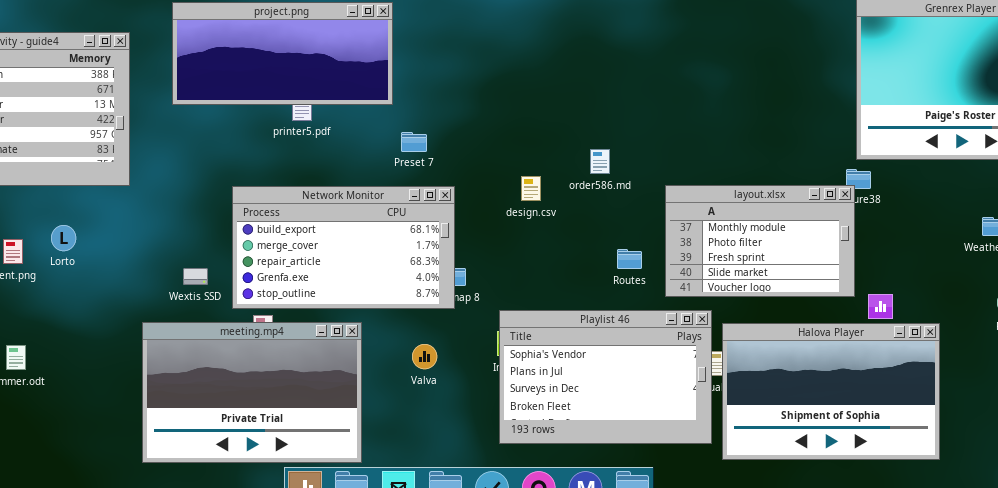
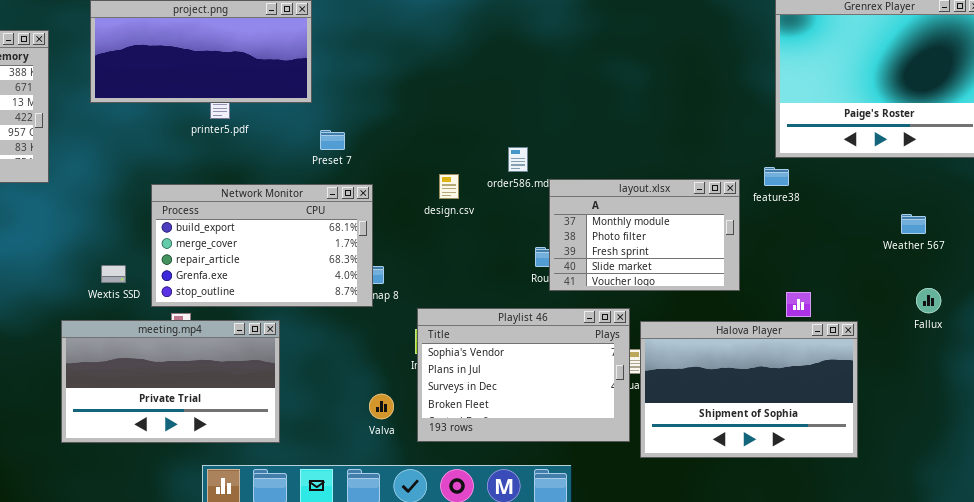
layout.xlsx: [665,185,855,297] -> [549,179,740,291], moved
meeting.mp4: [142,322,362,463] -> [61,320,280,443], resized
Valva: [412,344,437,369] -> [369,394,394,419], moved

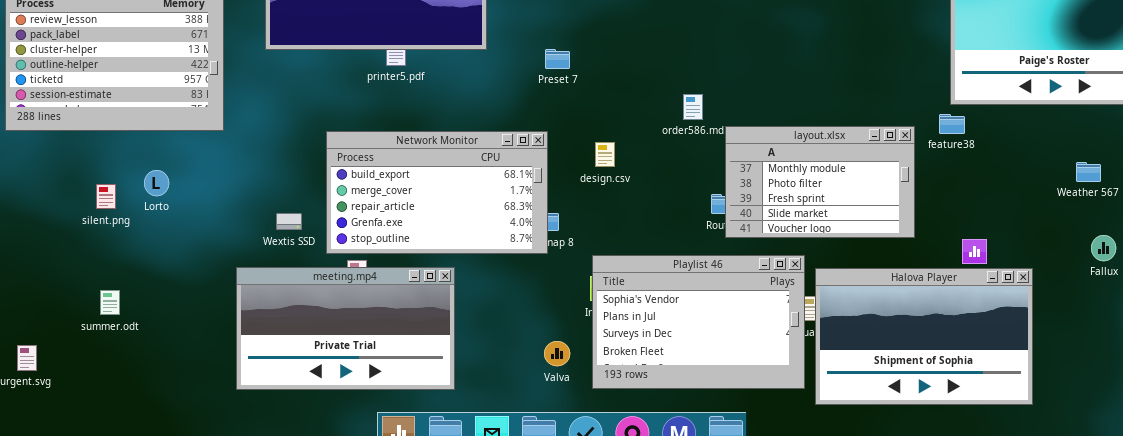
Preset 7: [320,130,345,150] -> [545,49,570,69], moved
design.csv: [439,174,459,199] -> [595,142,615,167], moved

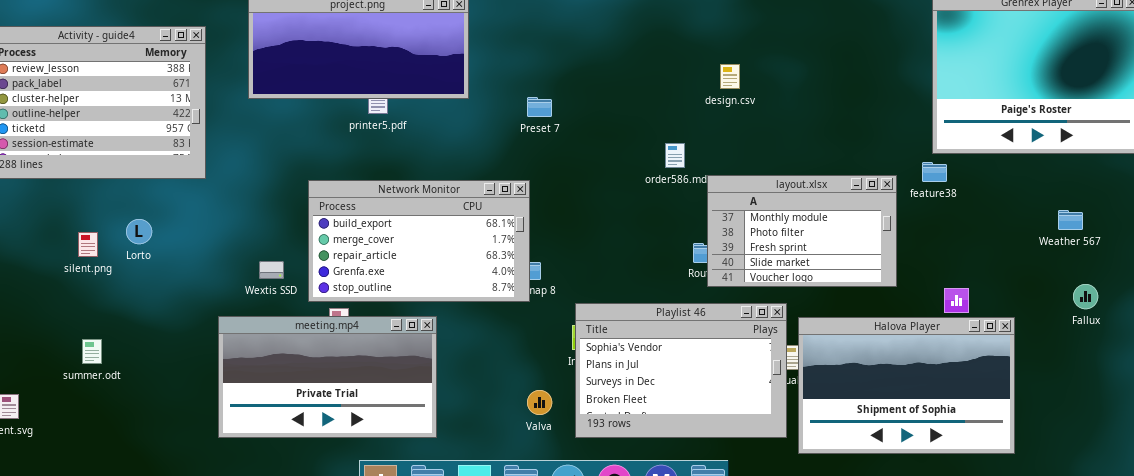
design.csv: [595,142,615,167] -> [720,64,740,89], moved

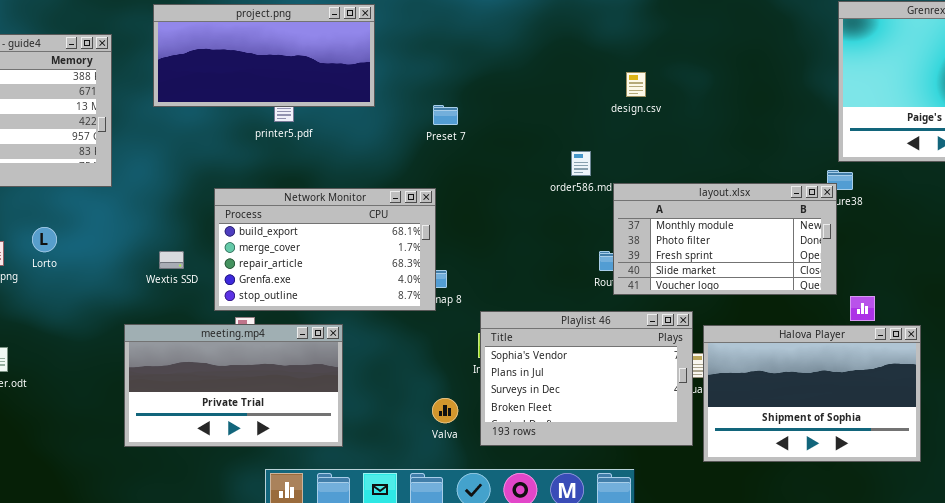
layout.xlsx: [707,175,897,287] -> [613,183,837,295], resized
Wextis SSD: [259,261,284,279] -> [159,251,184,269], moved

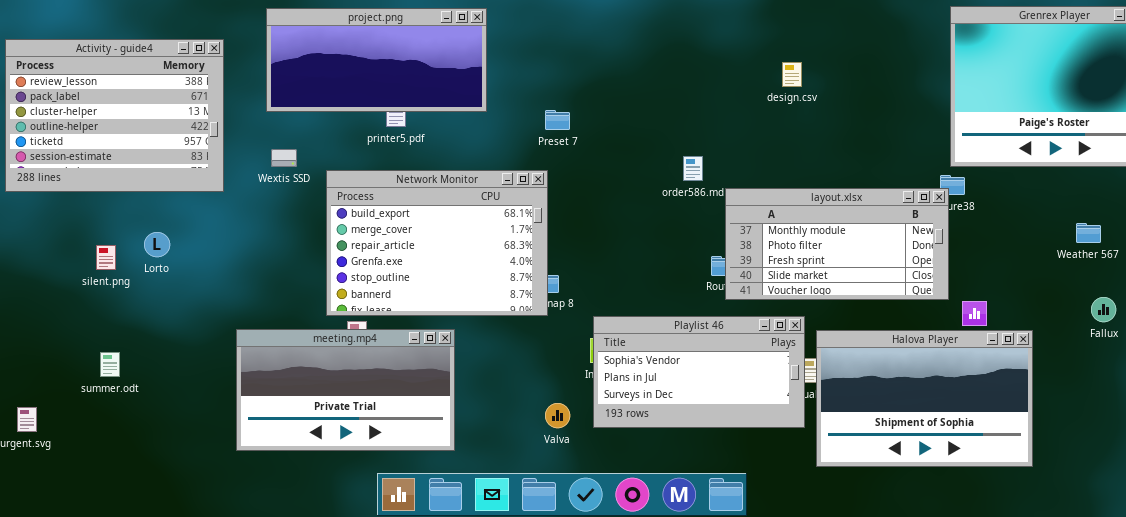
design.csv: [626,72,646,97] -> [782,62,802,87], moved
Network Monitor: [214,188,436,311] -> [326,170,548,316], resized
Wextis SSD: [159,251,184,269] -> [271,149,297,167], moved
Playlist 46: [480,311,693,446] -> [593,316,805,428], resized

